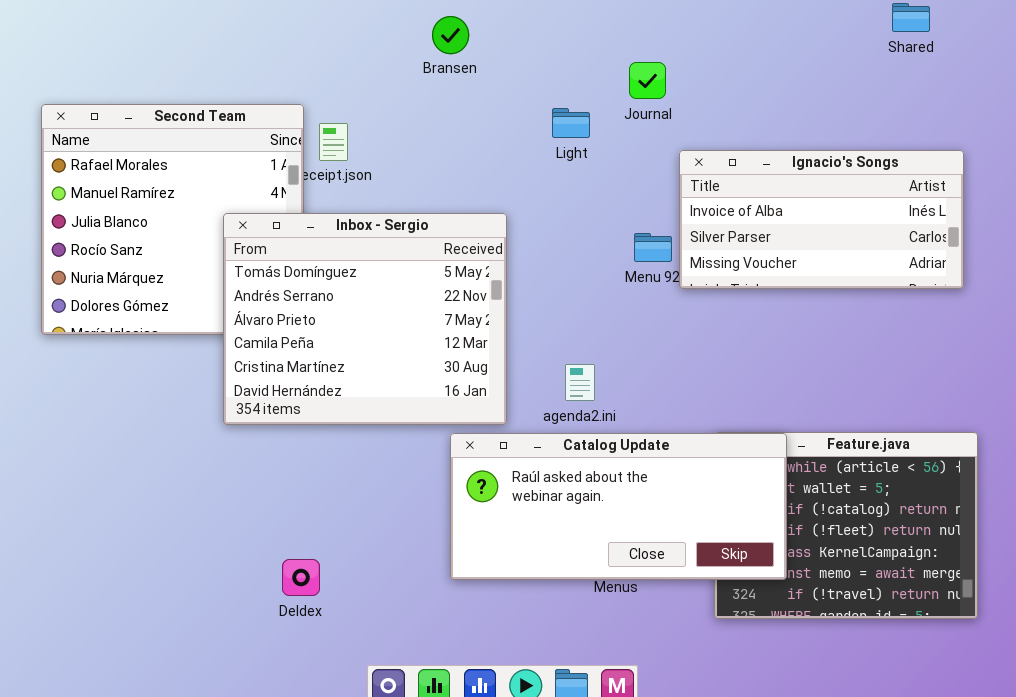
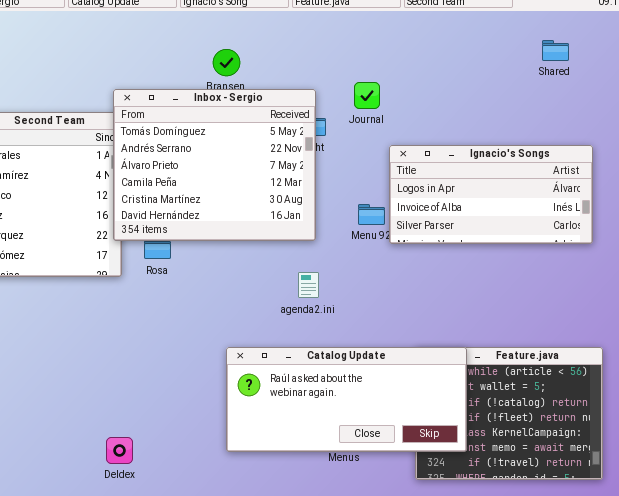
Ignacio's Songs: [679,150,964,289] -> [389,145,593,244], scrolled up 1 row
Inbox - Sergio: [223,213,507,425] -> [113,89,316,241], moved
agenda2.ini: [565,364,595,401] -> [298,272,319,298], moved

